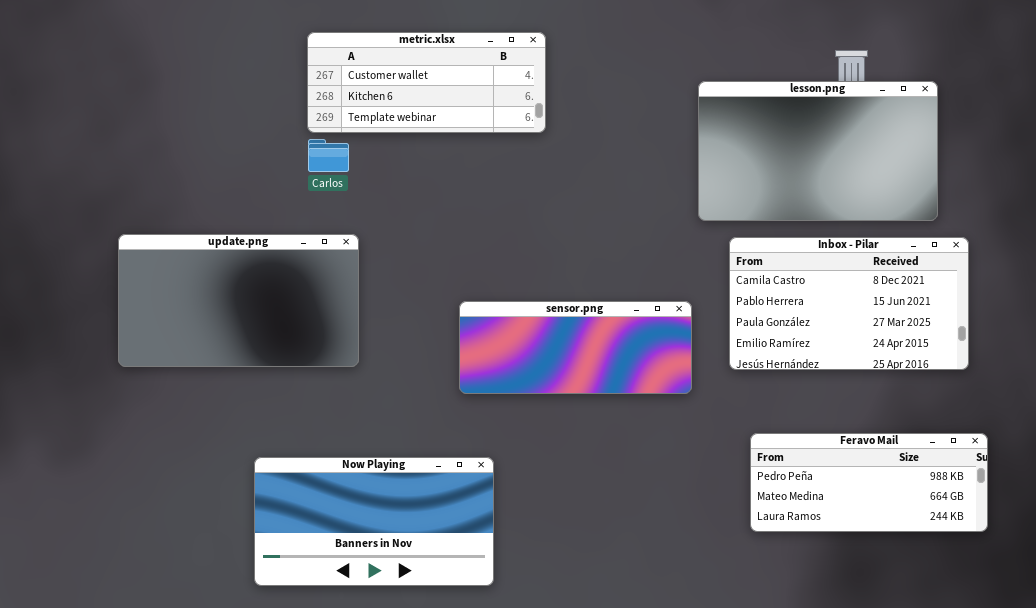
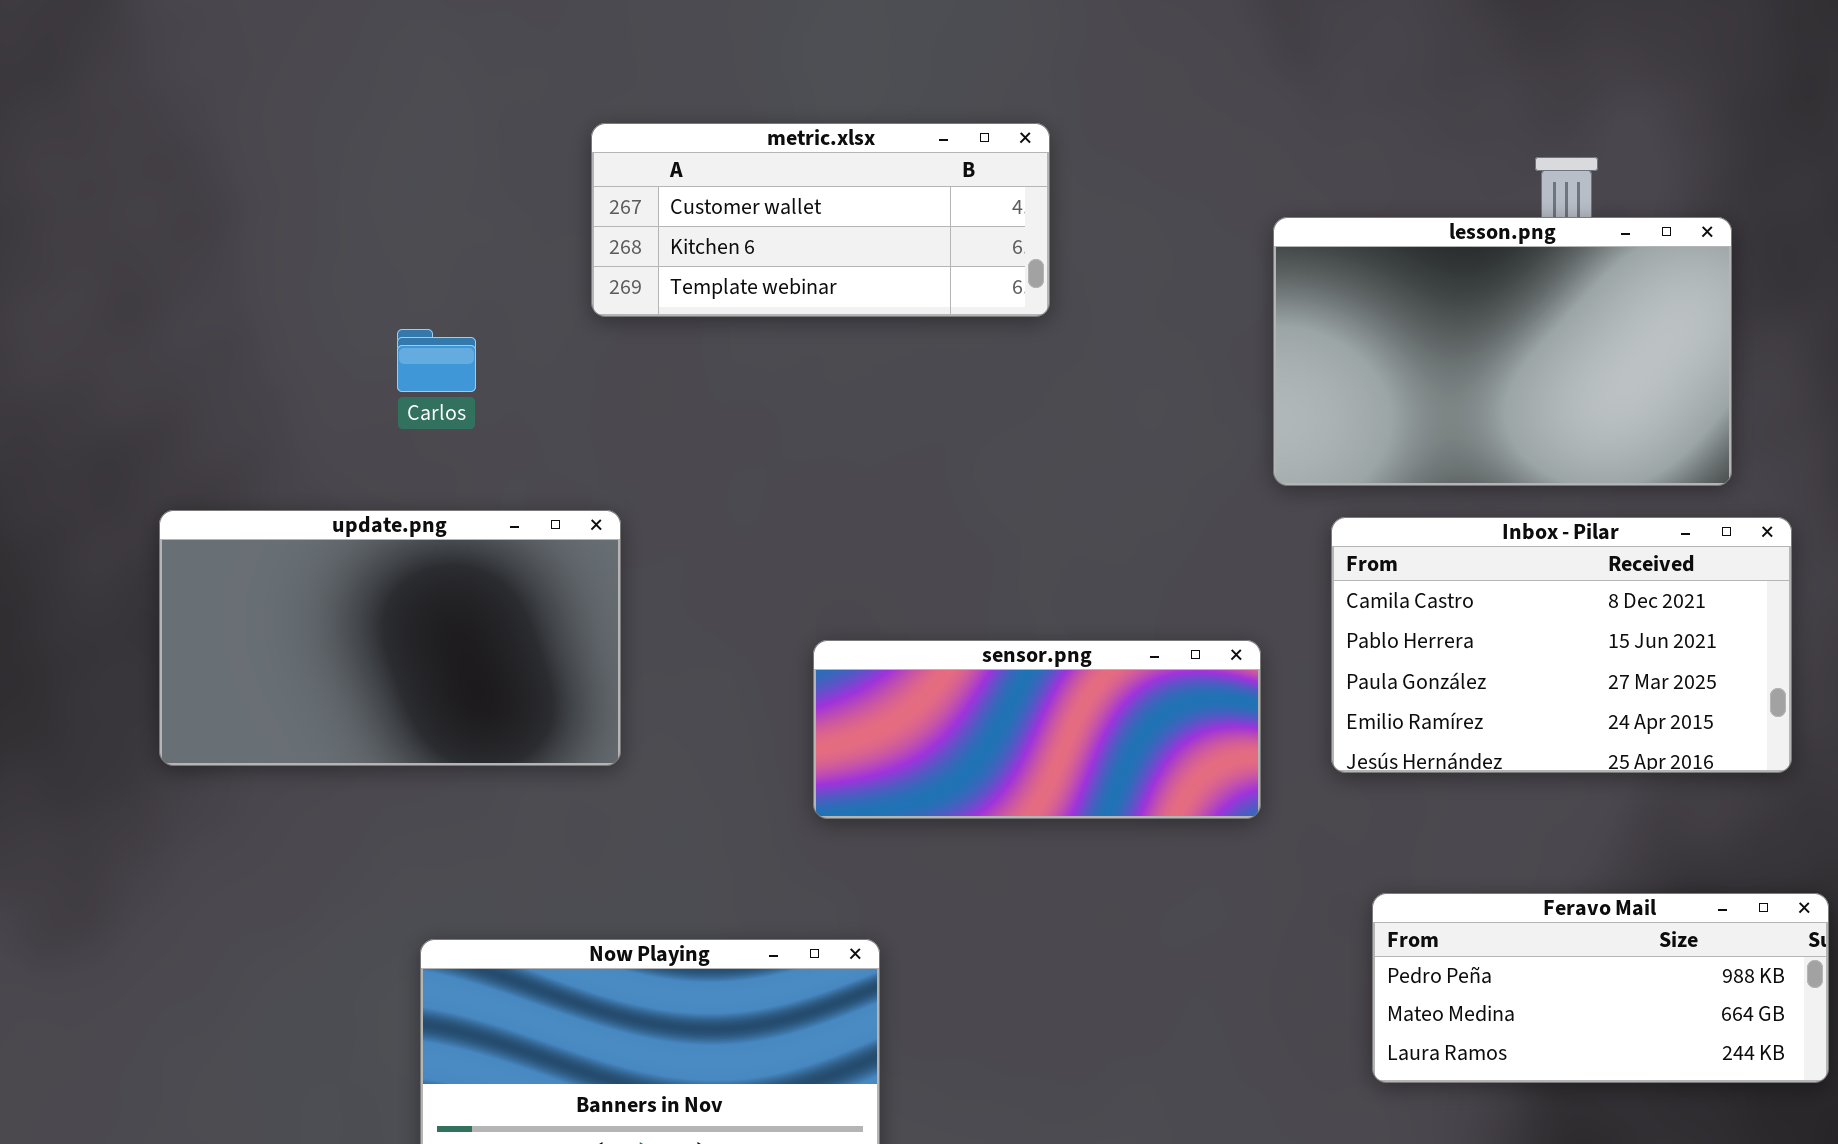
metric.xlsx: [307,32,546,133] -> [591,123,1050,317], moved
Carlos: [308,139,349,172] -> [397,329,476,392], moved

